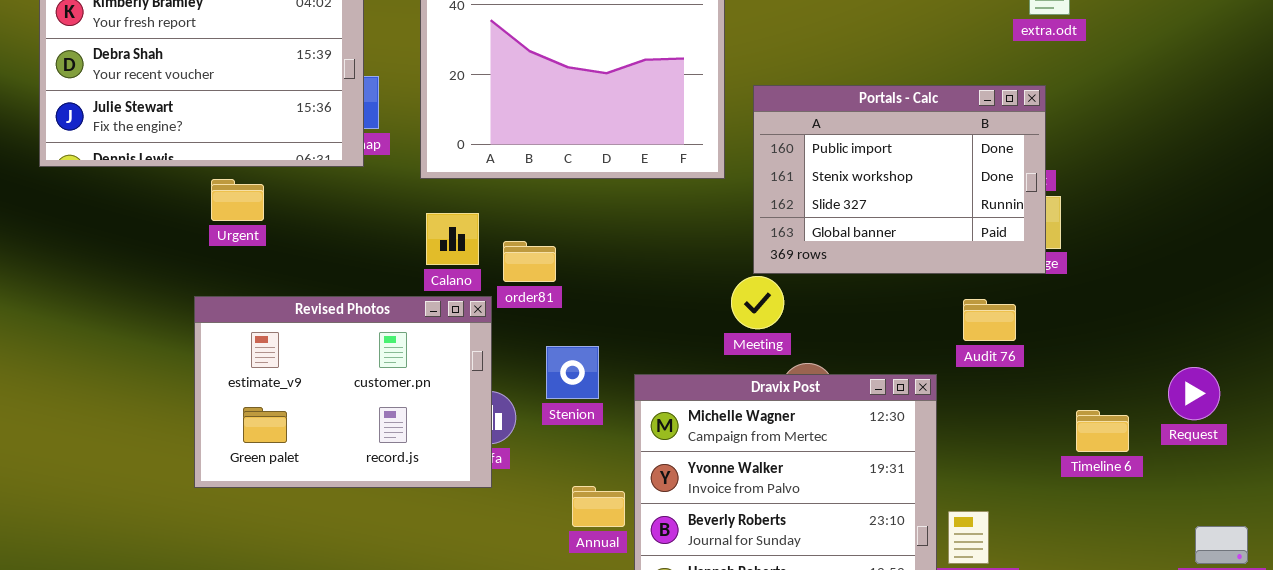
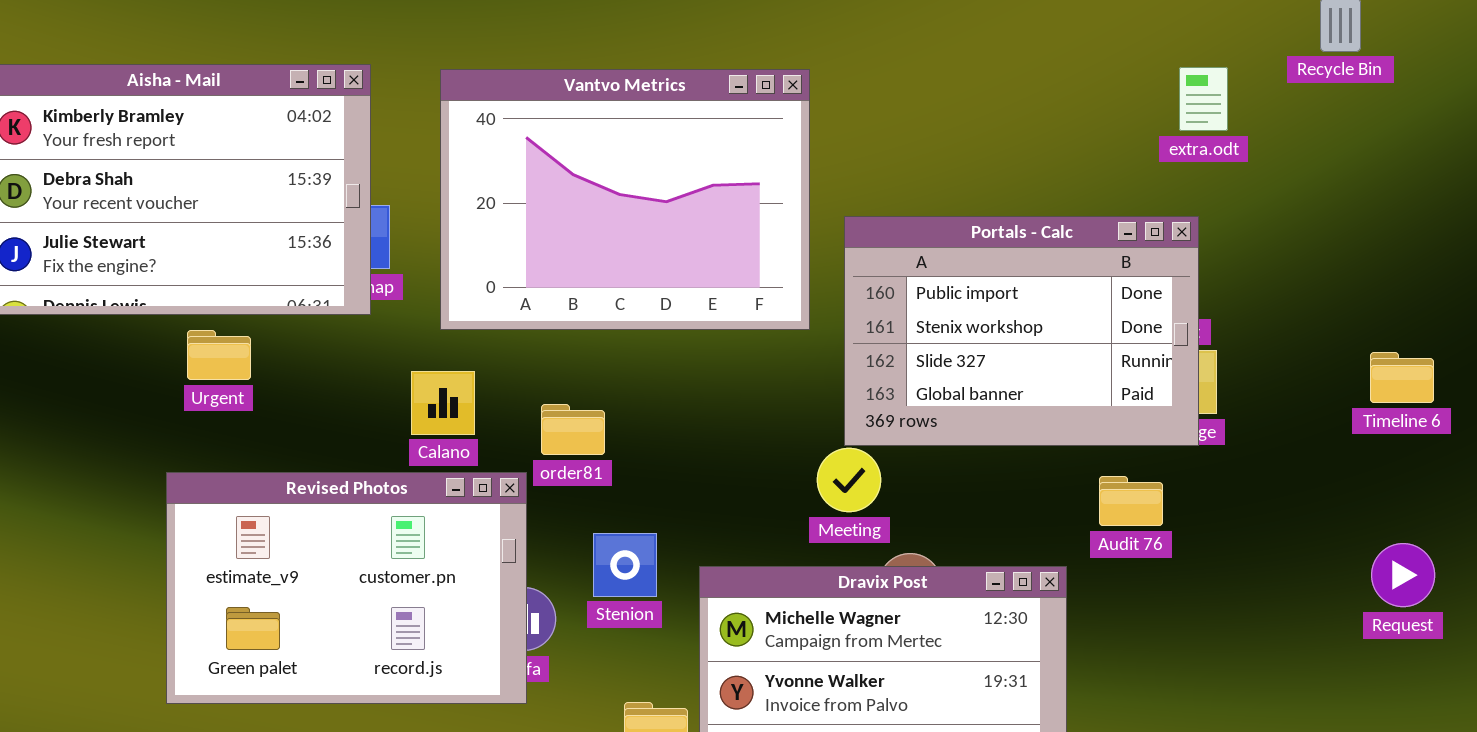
Calano: [426,213,479,265] -> [411,371,475,435], moved
Request: [1168,367,1220,420] -> [1371,543,1435,607], moved
Timeline 6: [1076,410,1129,452] -> [1370,352,1434,403], moved

